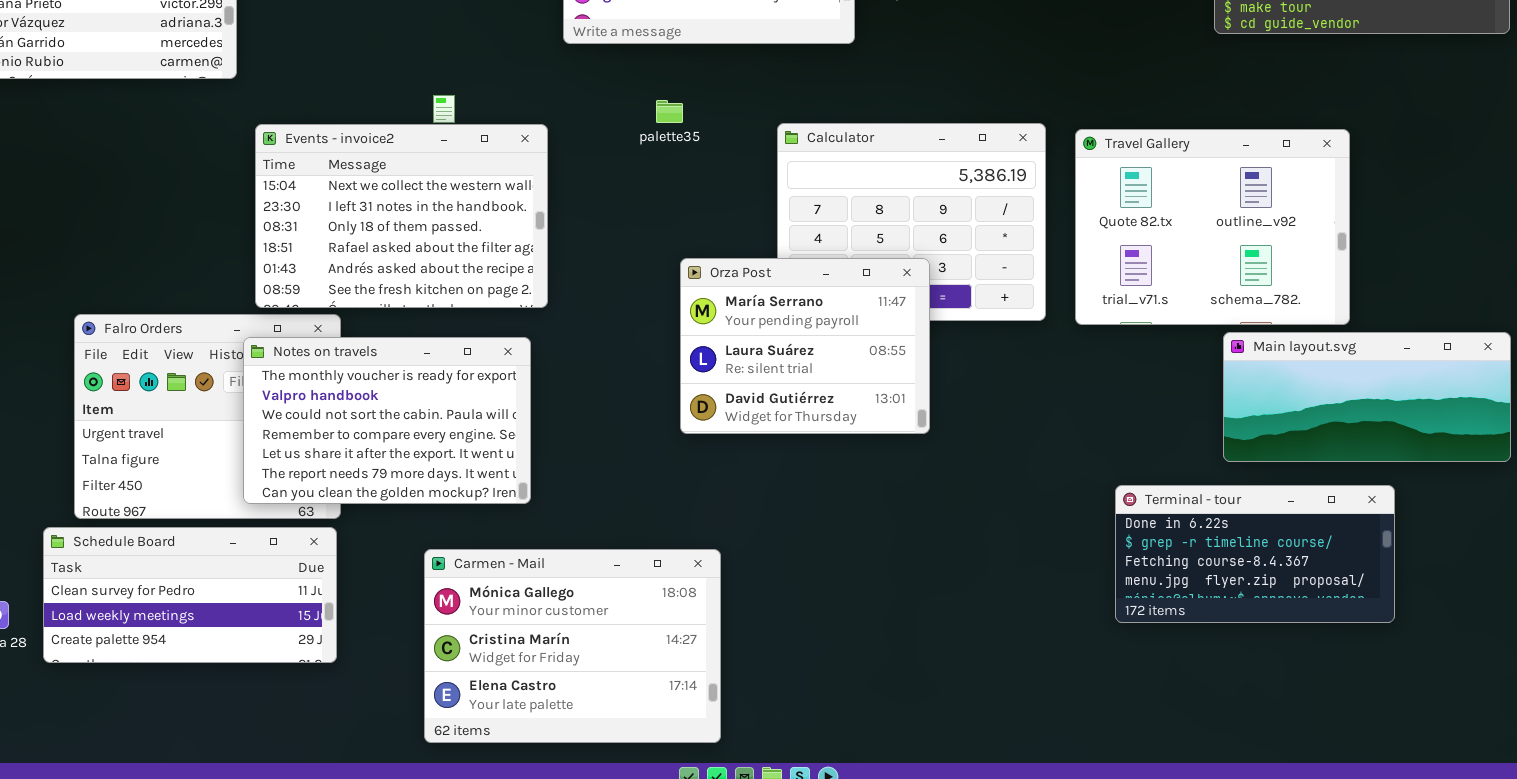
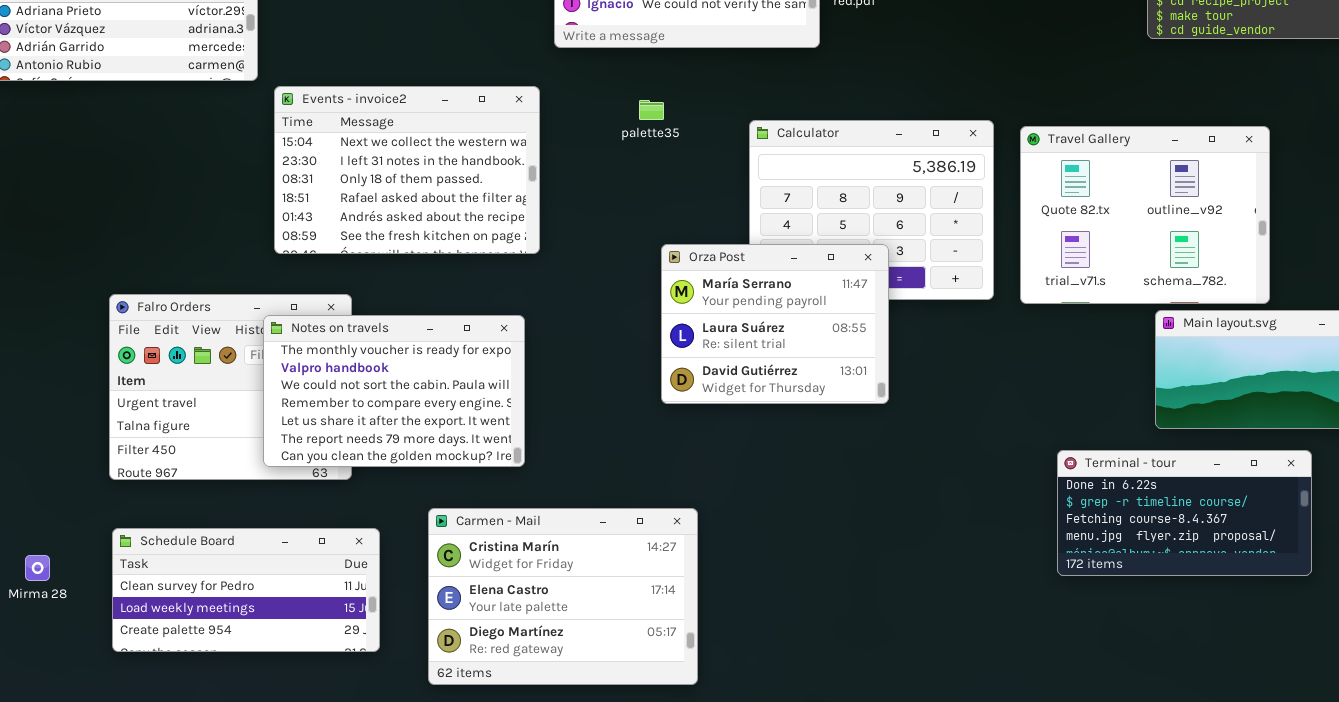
Events - invoice2: [255,124,548,308] -> [274,86,540,254], moved
Schedule Board: [43,527,337,663] -> [112,528,380,652], moved
Carmen - Mail: [424,549,721,743] -> [428,508,698,685], scrolled down 1 row

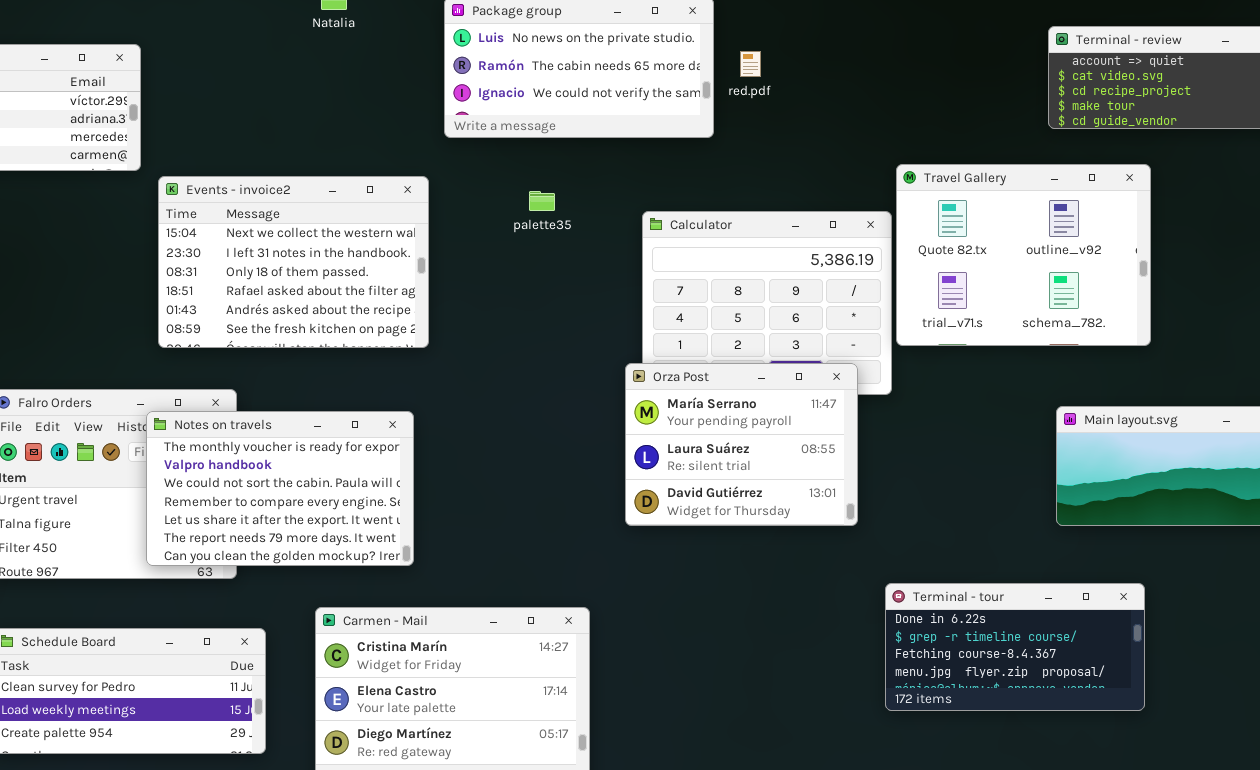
Travel Gallery: [1020,126,1270,304] -> [896,164,1151,346], moved
Orza Post: [661,244,889,404] -> [625,363,858,526], moved
Terminal - tour: [1057,450,1312,576] -> [885,583,1145,711], moved

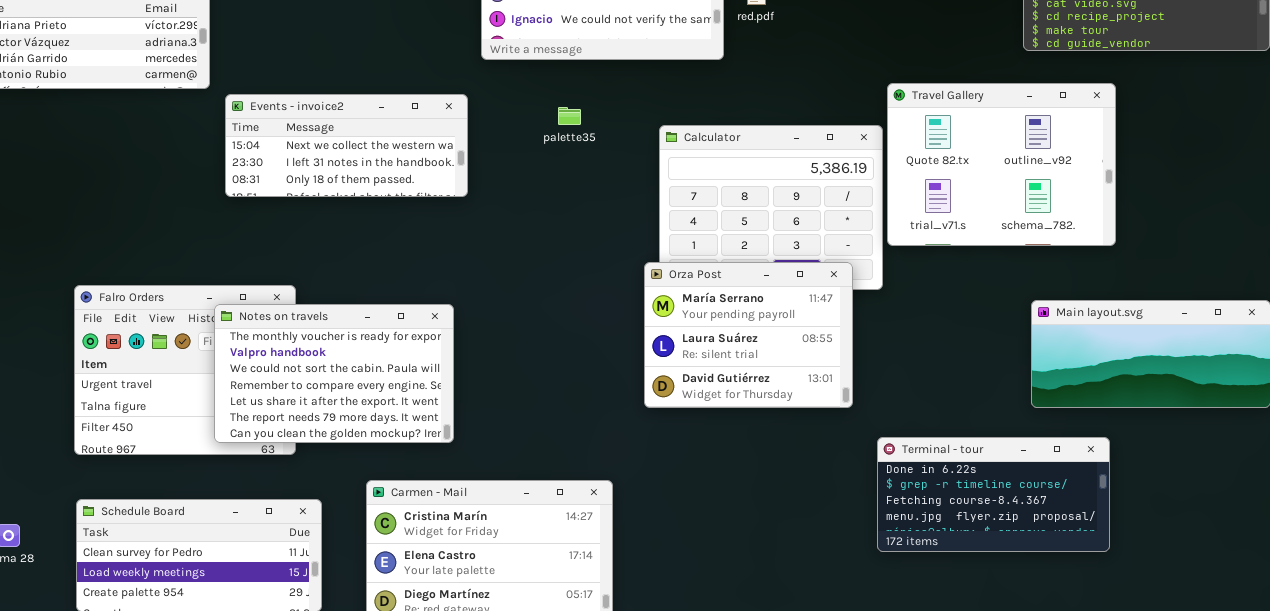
Events - invoice2: [158,176,429,348] -> [225,94,468,197], resized
Terminal - tour: [885,583,1145,711] -> [877,437,1110,552], moved

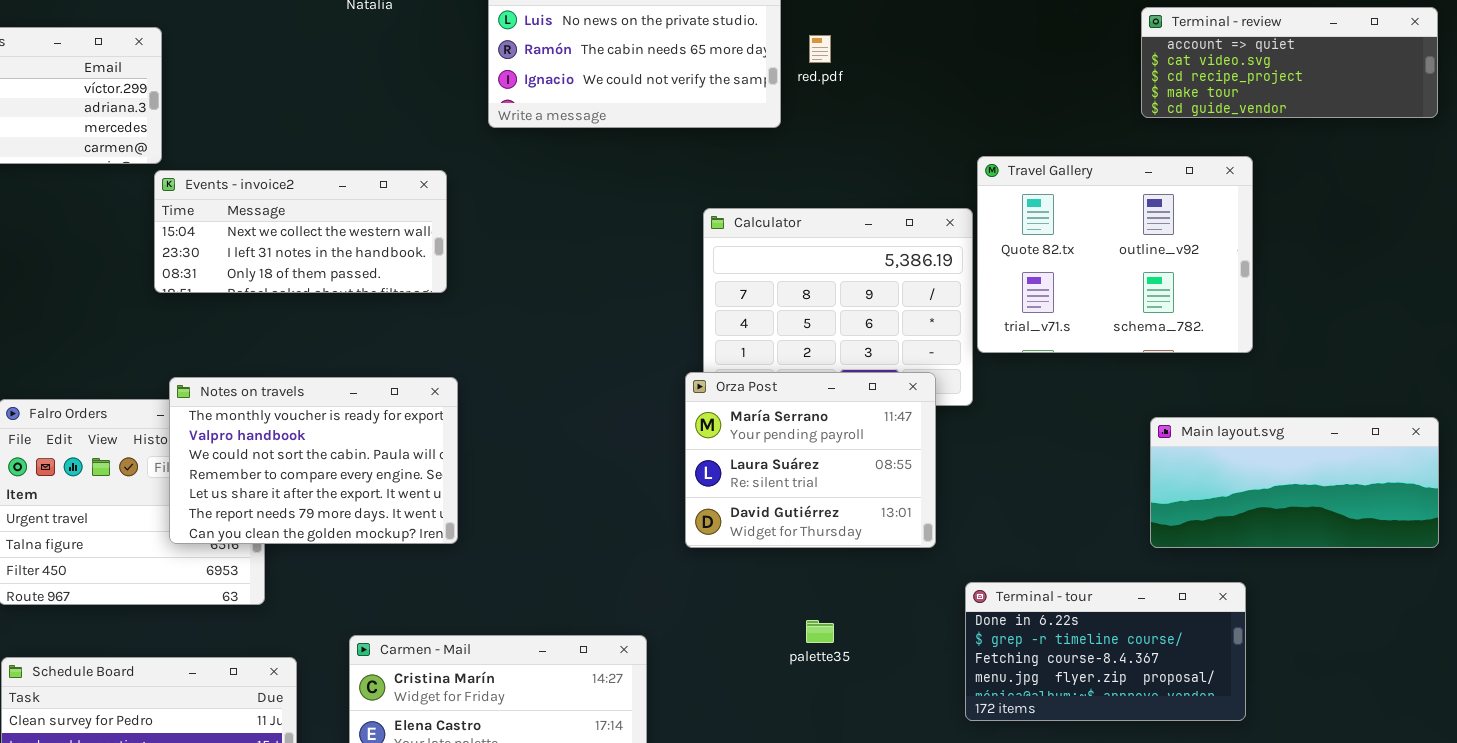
Events - invoice2: [225,94,468,197] -> [154,170,447,293], moved
palette35: [558,107,581,125] -> [806,620,834,643], moved
Notes on travels: [214,304,454,443] -> [169,377,458,544], moved

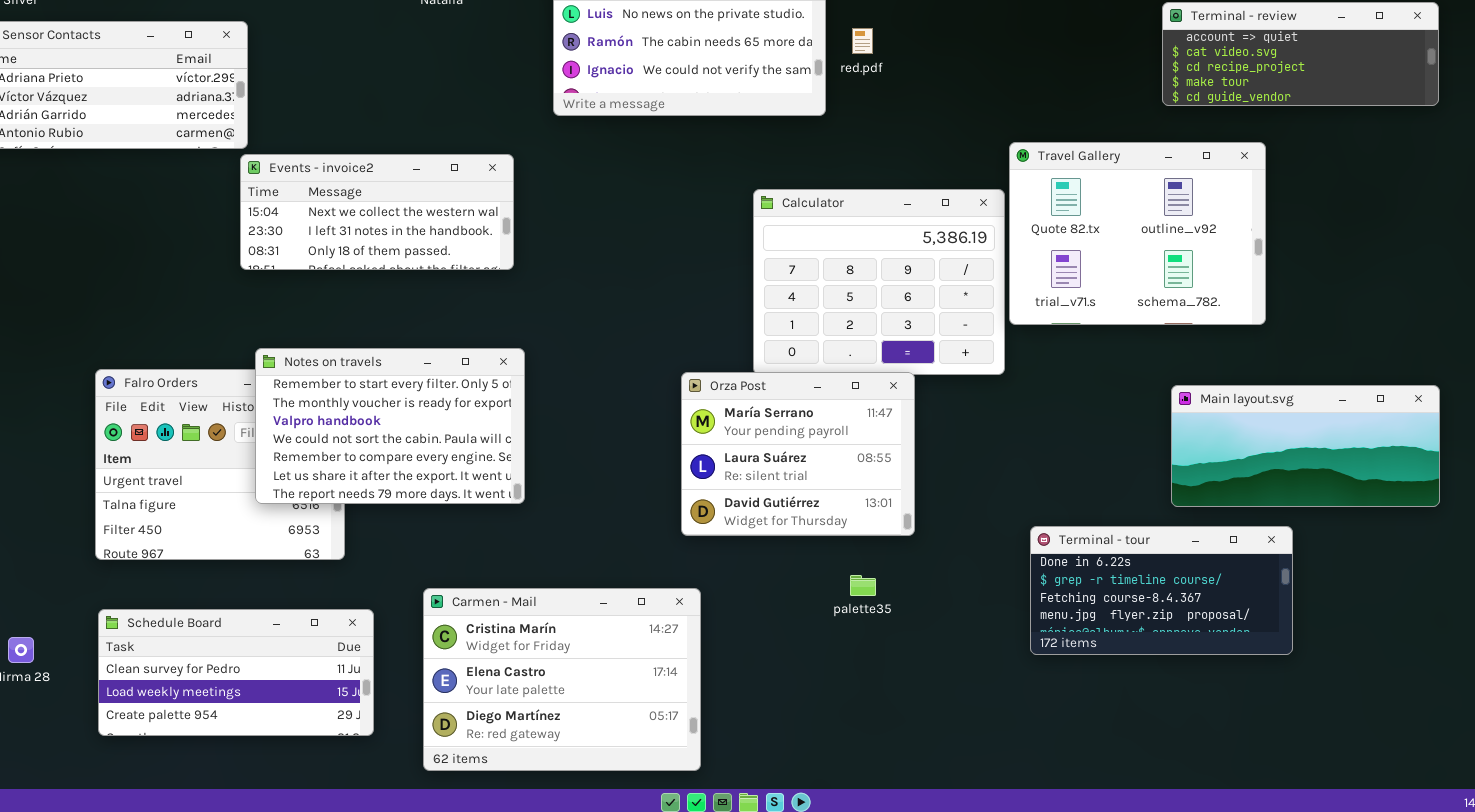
Orza Post: [685,372,936,548] -> [681,372,915,536], moved
Notes on travels: [169,377,458,544] -> [255,348,525,504], scrolled up 1 row
Terminal - tour: [965,582,1246,721] -> [1030,526,1293,655], moved

